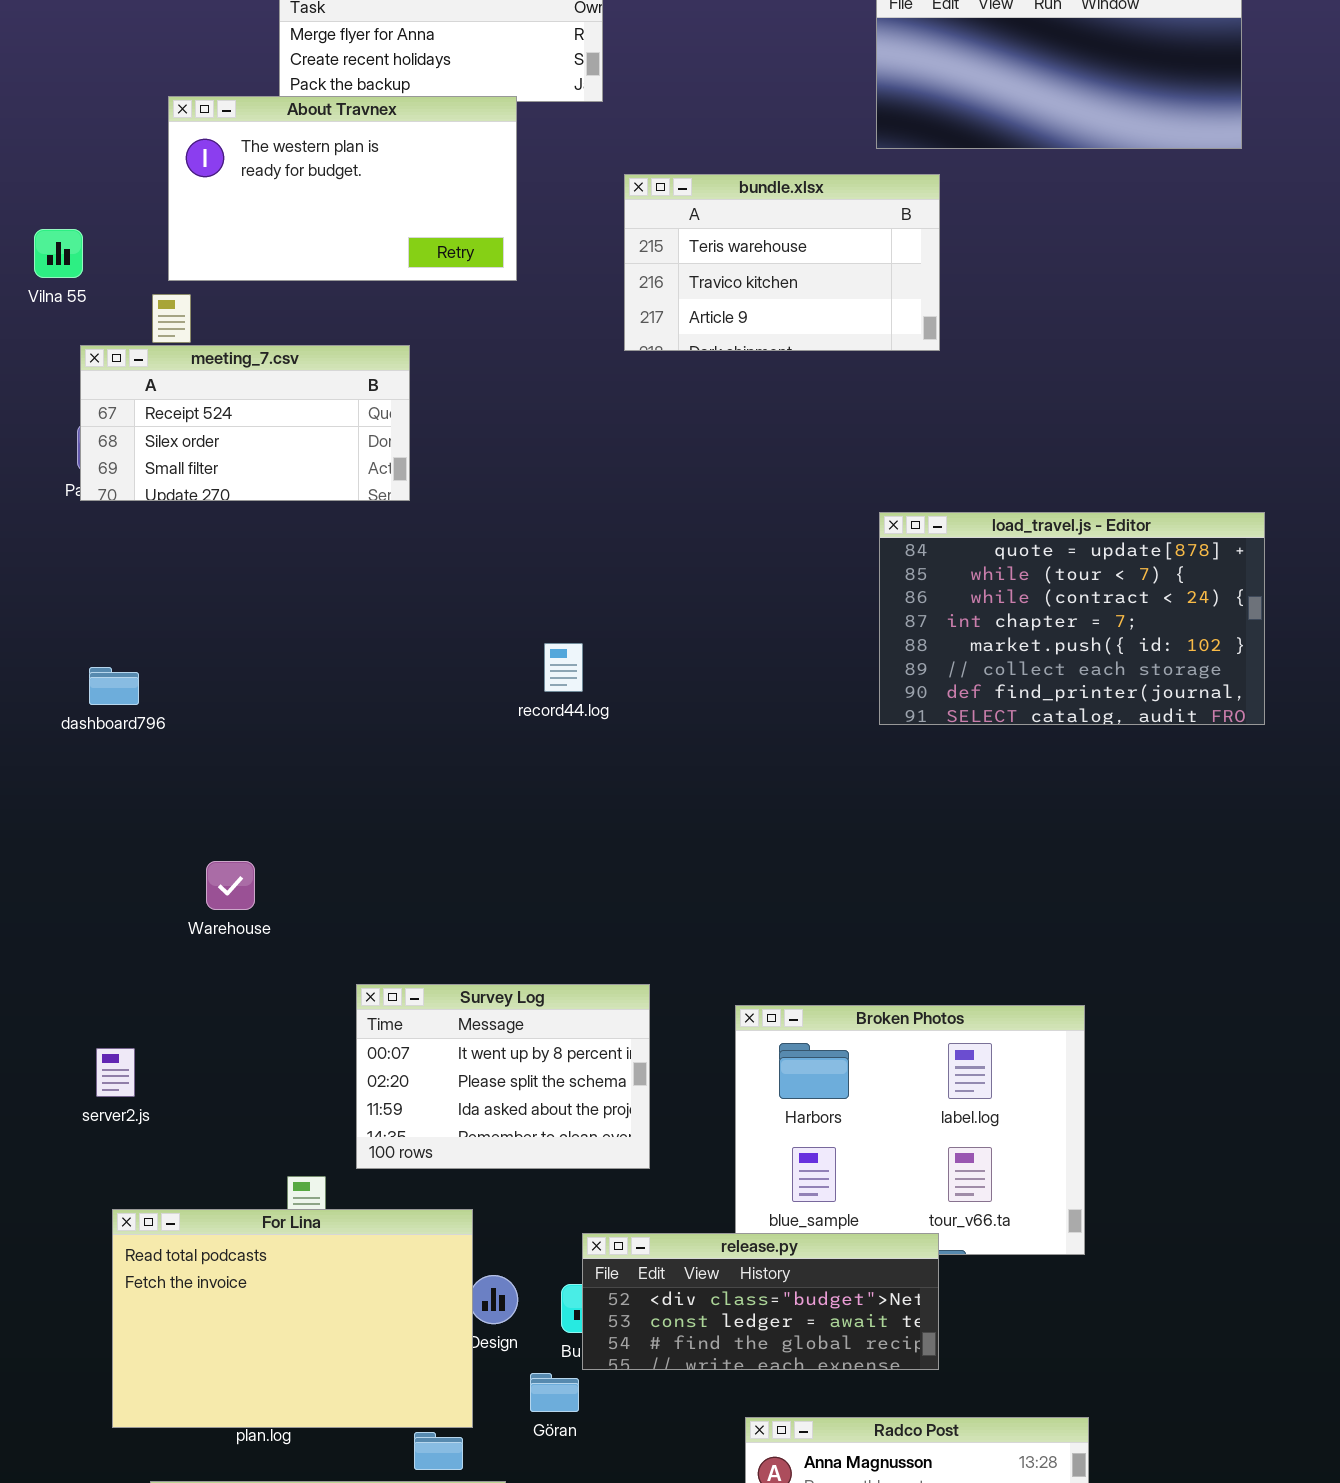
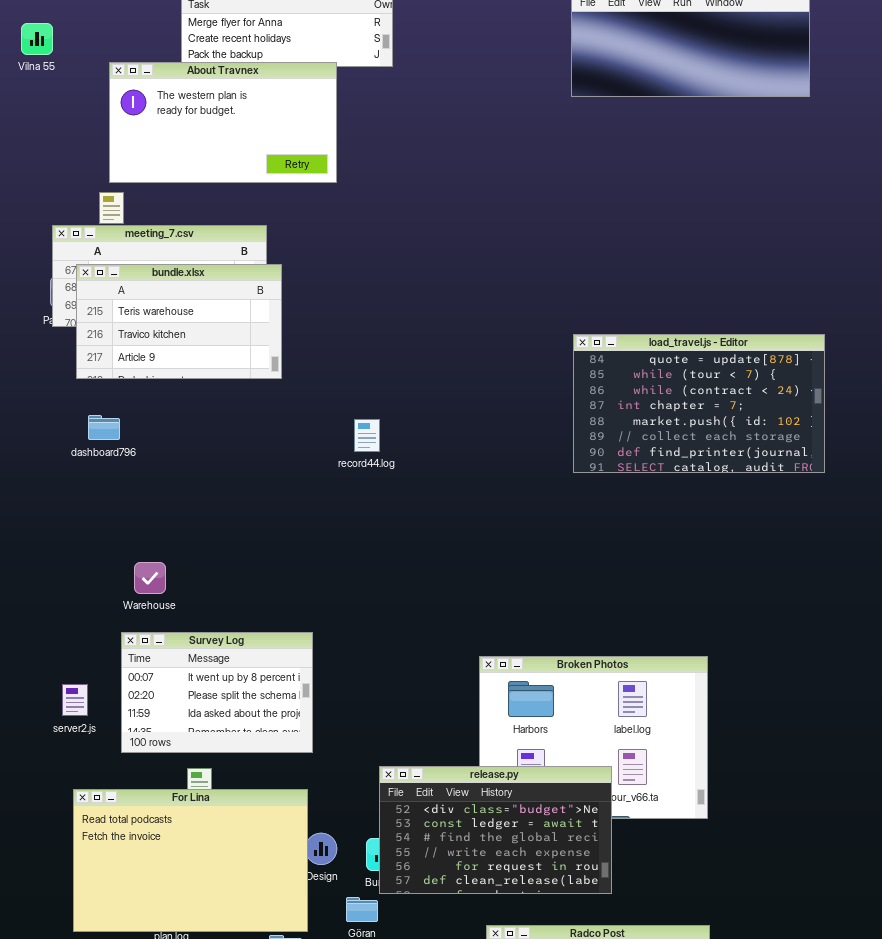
bundle.xlsx: [624,174,940,351] -> [76,264,282,379], moved
Vilna 55: [34,229,83,278] -> [21,23,53,55], moved
dashboard796: [89,667,139,705] -> [88,415,120,440], moved
Survey Log: [356,984,650,1169] -> [121,632,313,753], moved
release.py: [582,1233,939,1370] -> [379,766,612,894], resized

